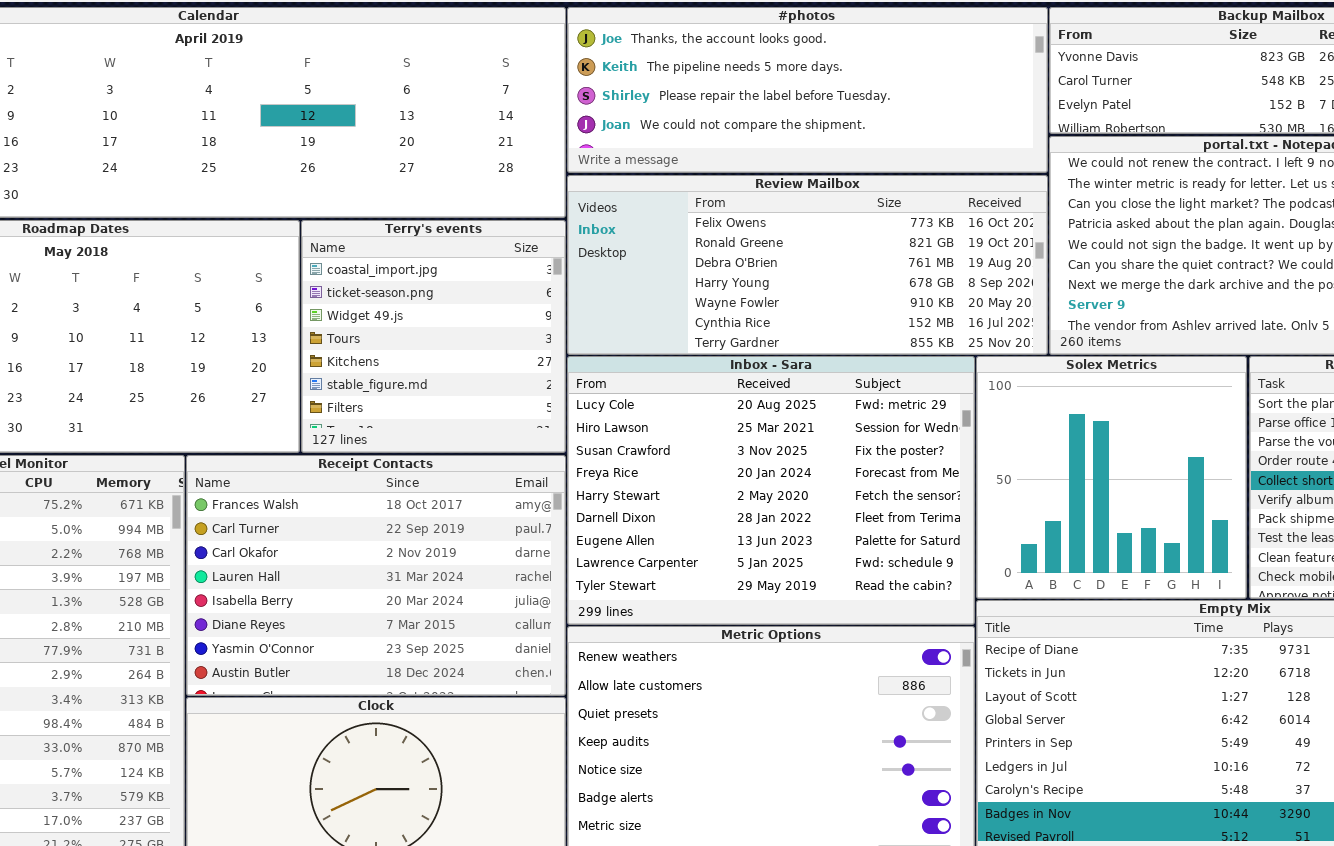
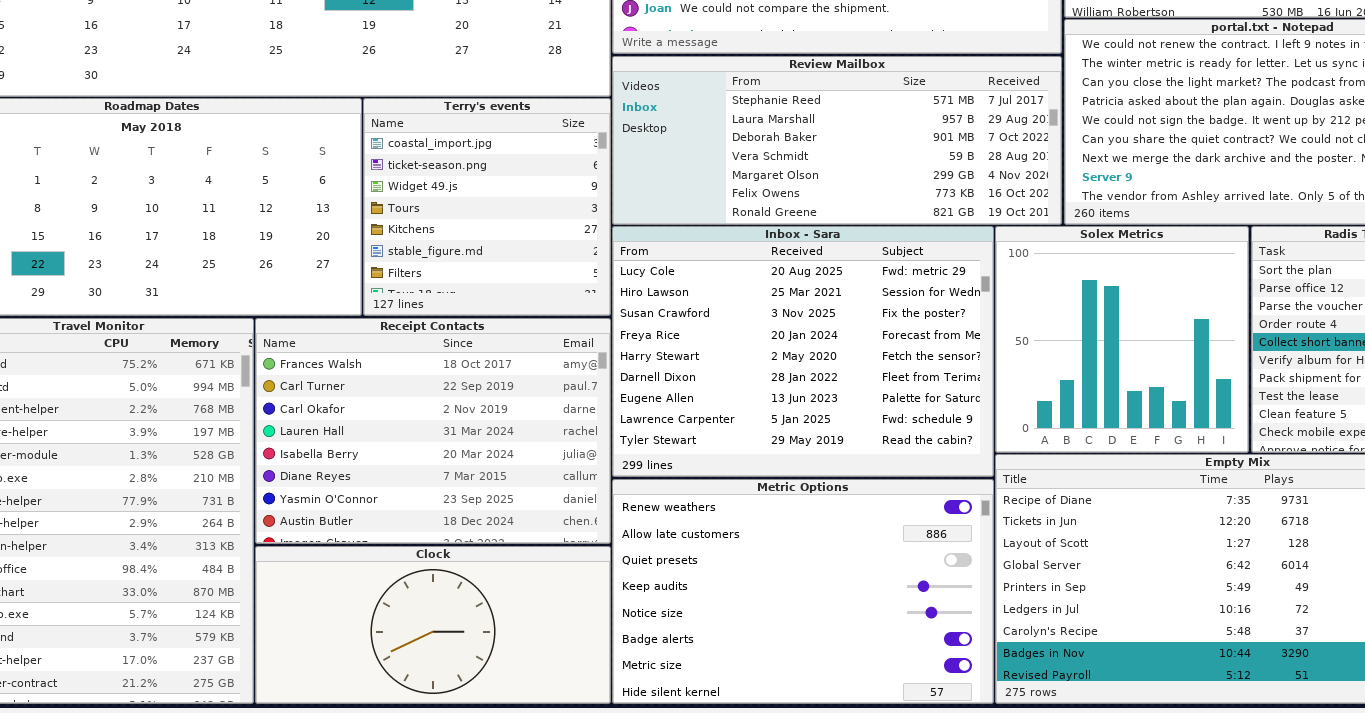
Review Mailbox: [567,175,1048,355] -> [612,56,1062,225], scrolled up 5 rows

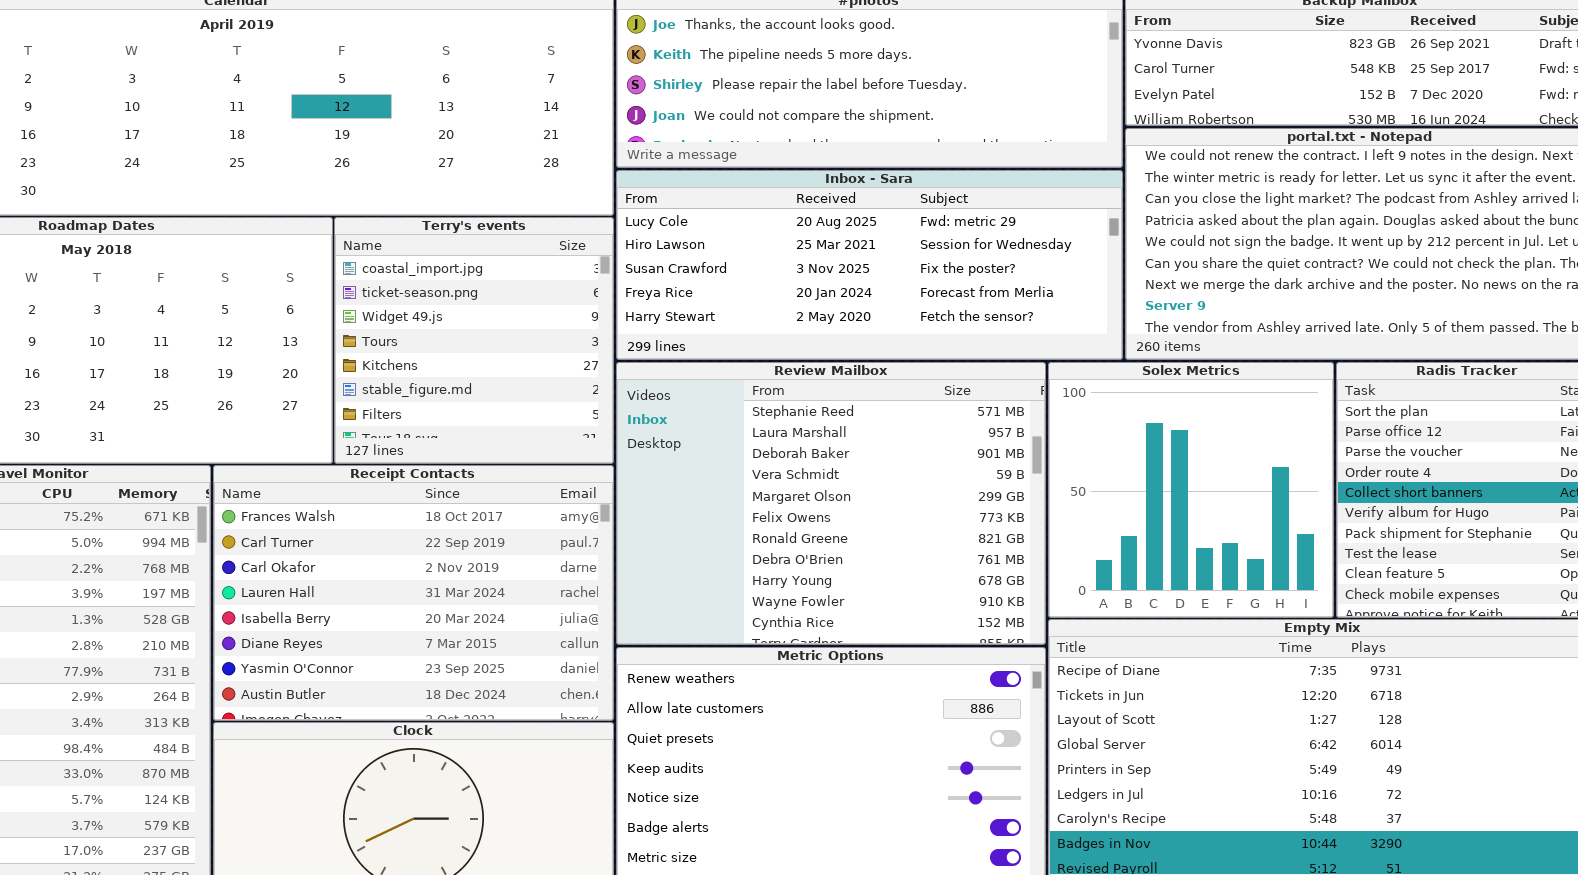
Review Mailbox: [612,56,1062,225] -> [616,362,1046,645], moved, resized
Inbox - Sara: [612,226,994,477] -> [616,170,1123,360], moved, resized

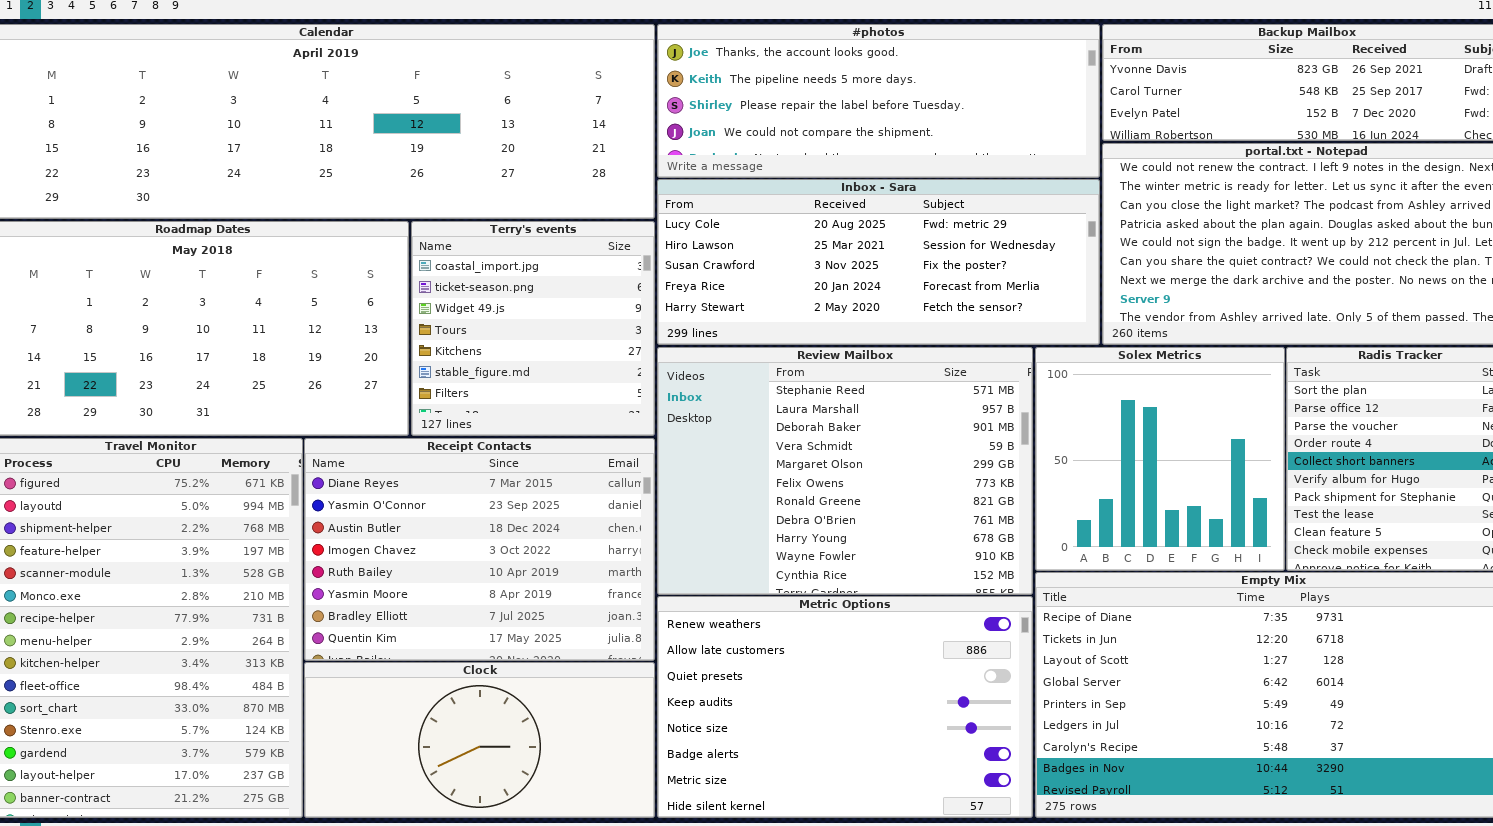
Receipt Contacts: [213,465,614,721] -> [304,438,655,661], scrolled down 5 rows

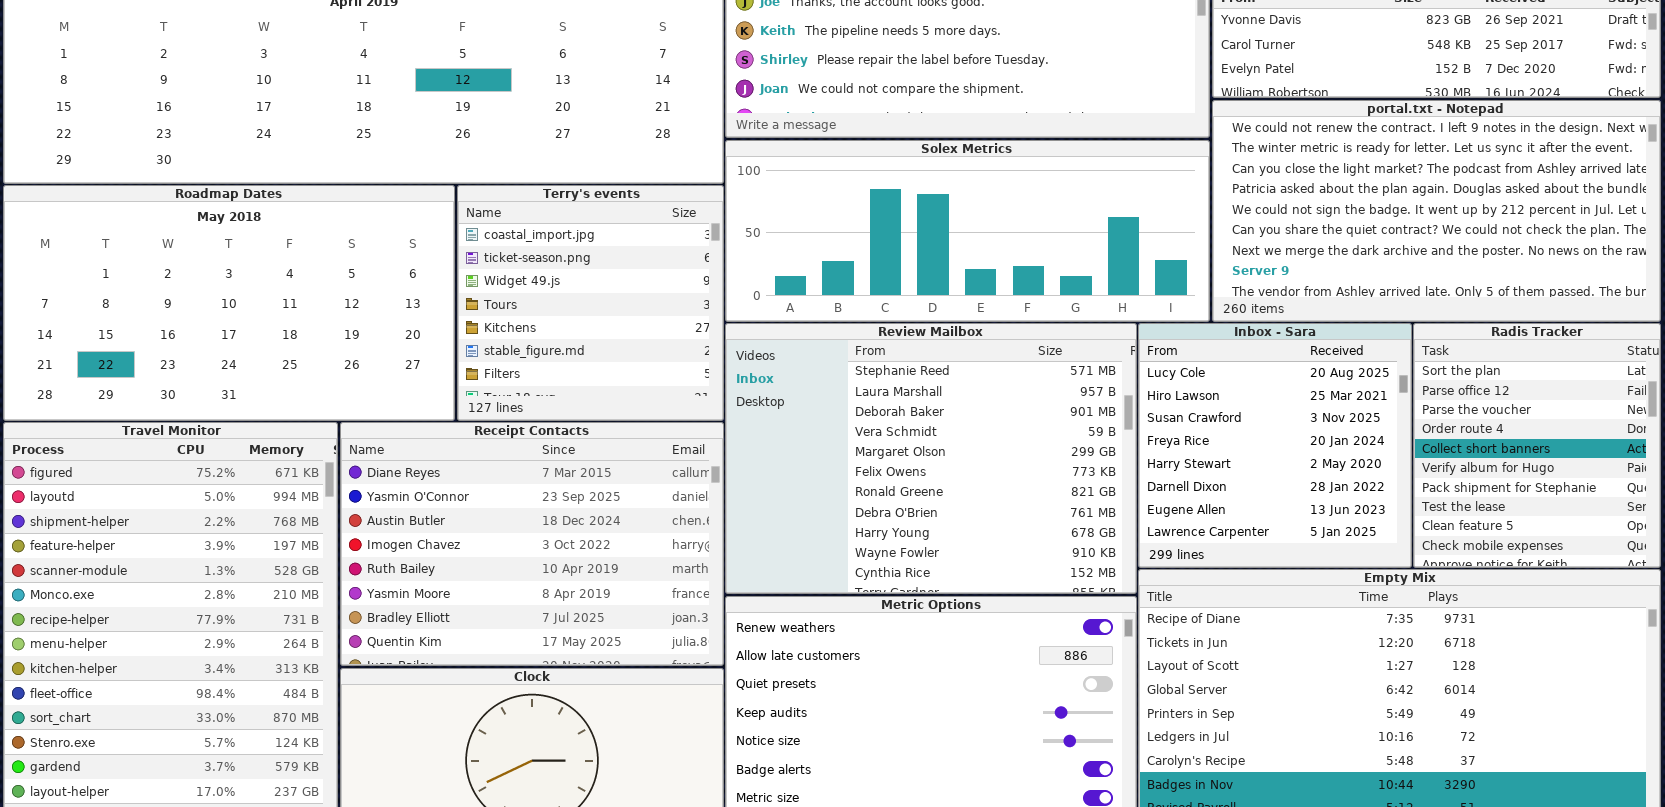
Inbox - Sara: [657,179,1100,345] -> [1138,323,1412,568], moved, resized
Solex Metrics: [1035,347,1285,571] -> [725,140,1210,322], moved, resized

